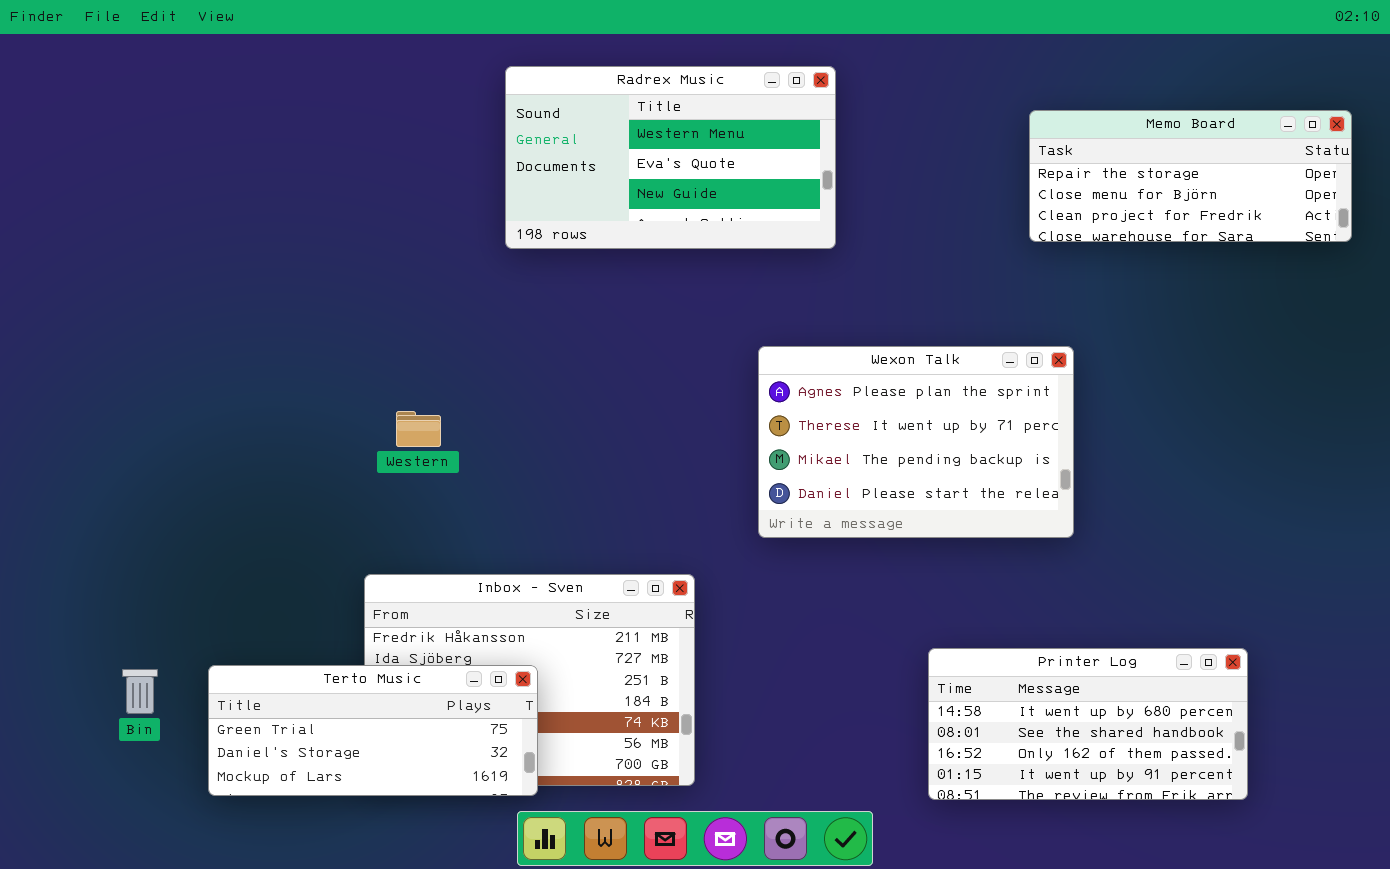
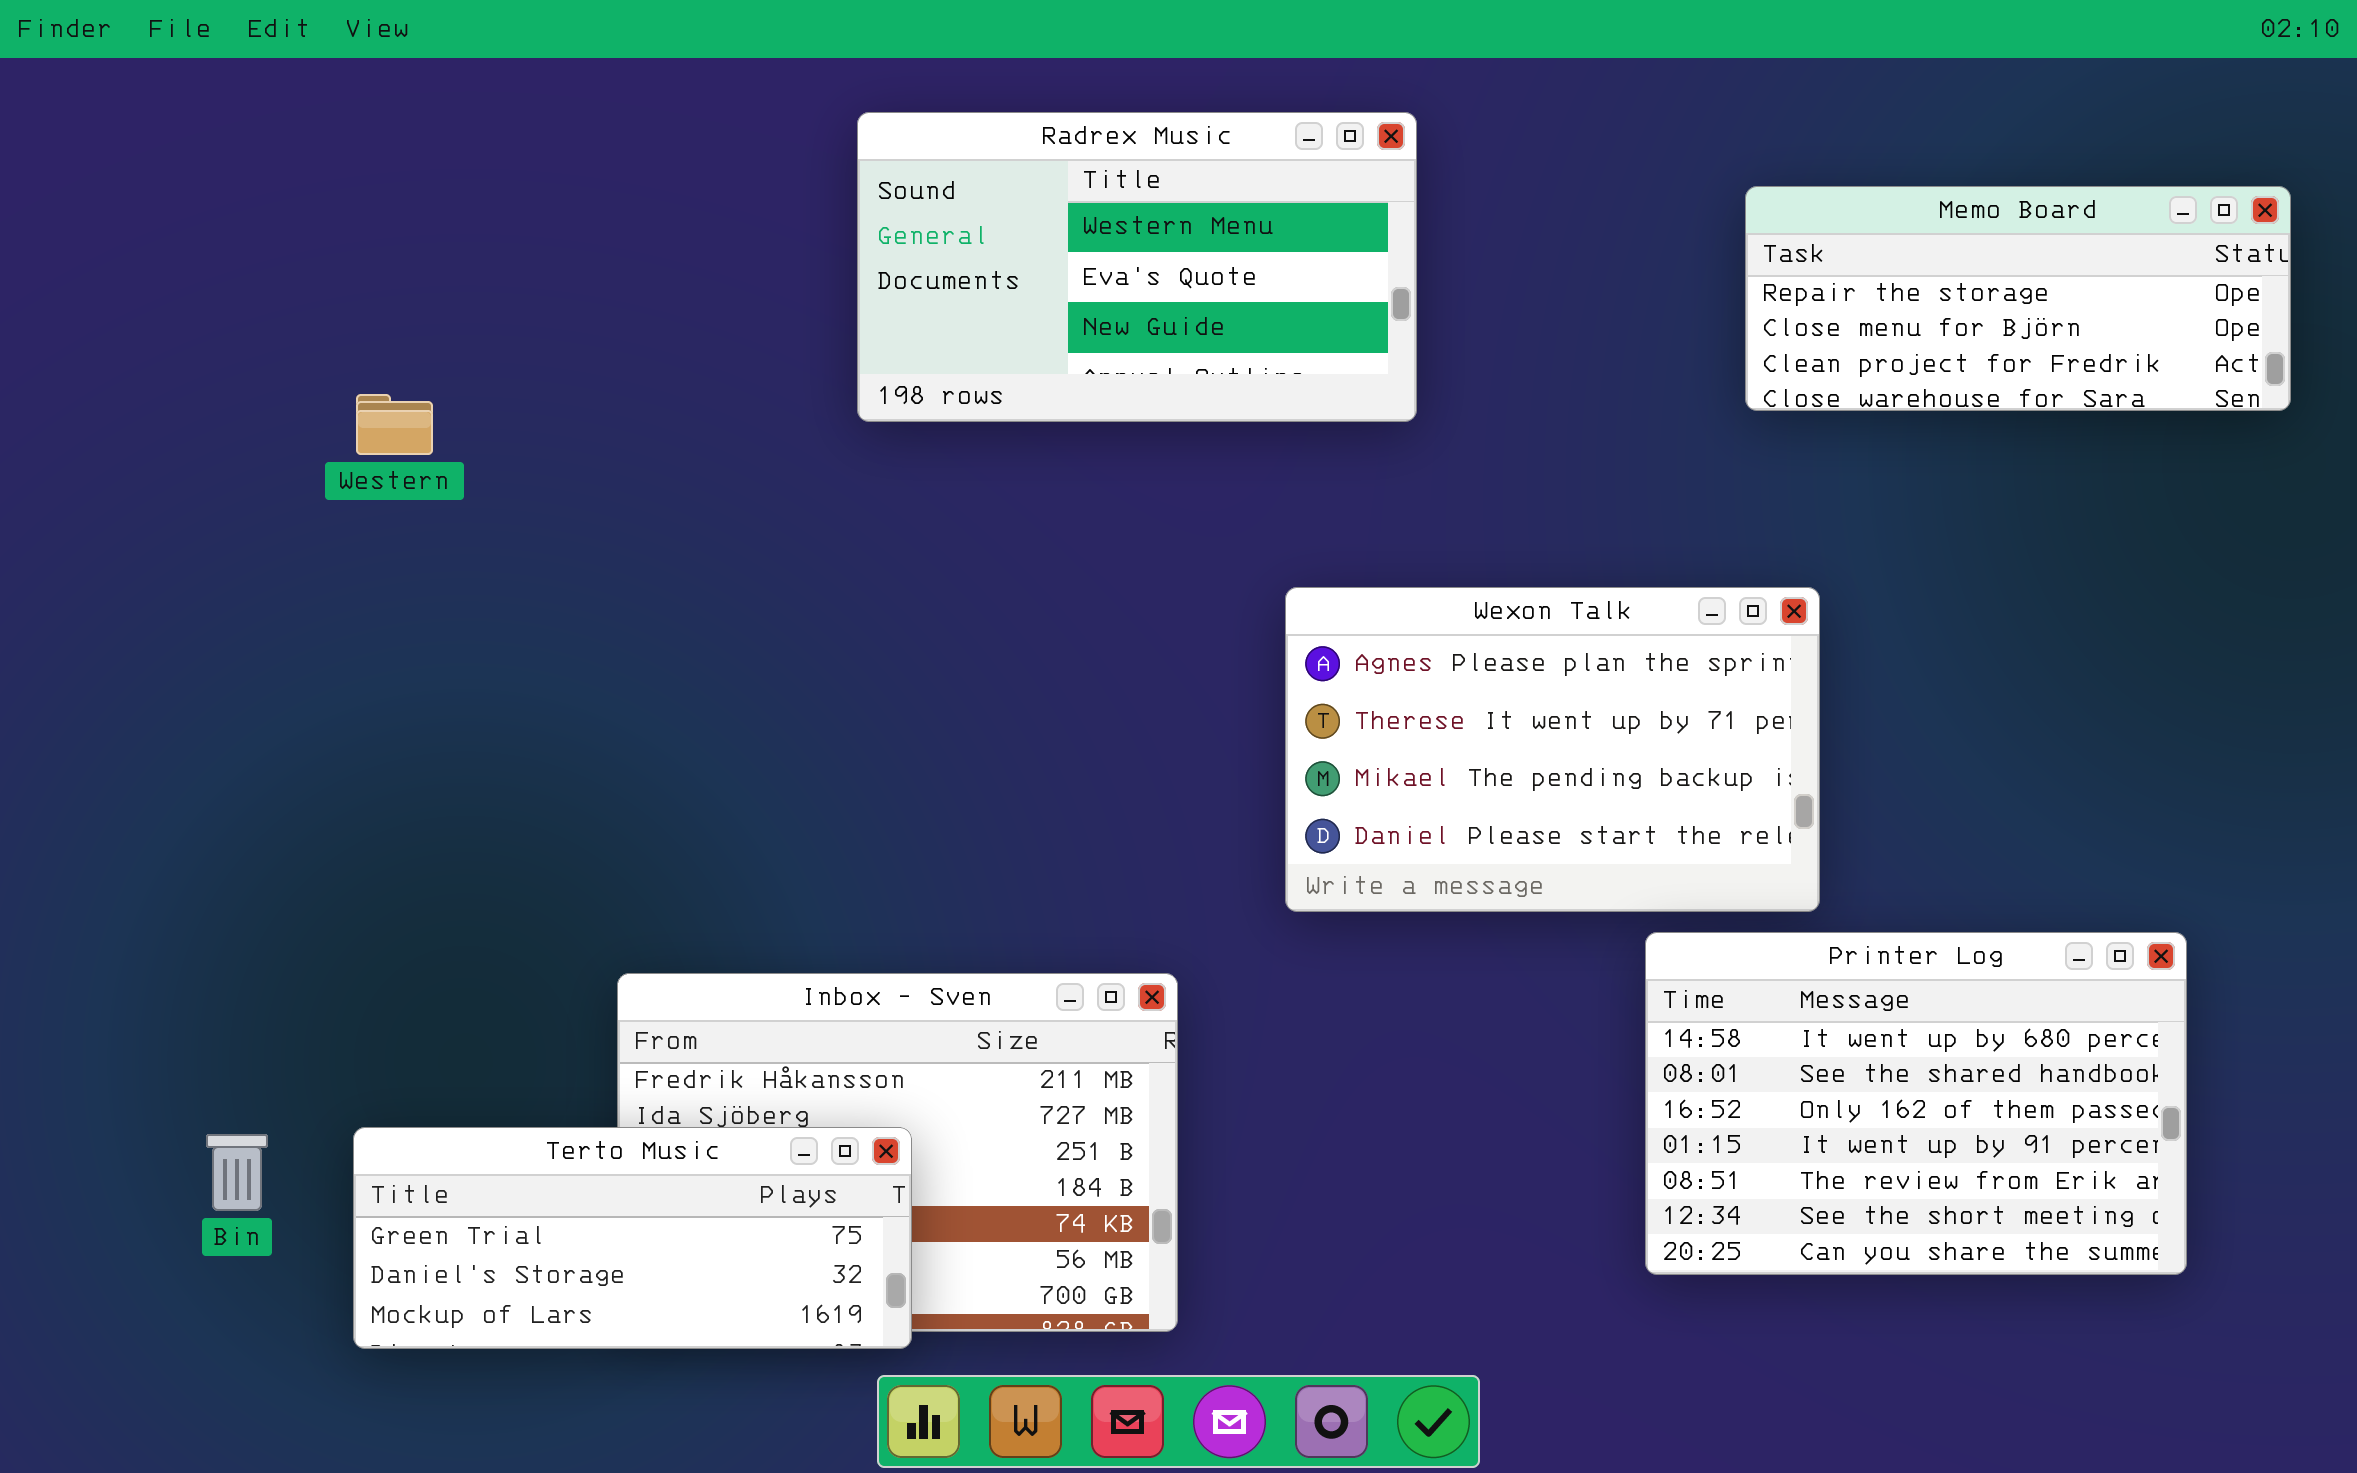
Western: [396,411,441,447] -> [356,394,433,455], moved
Printer Log: [928,648,1248,800] -> [1645,932,2187,1275], moved, resized

